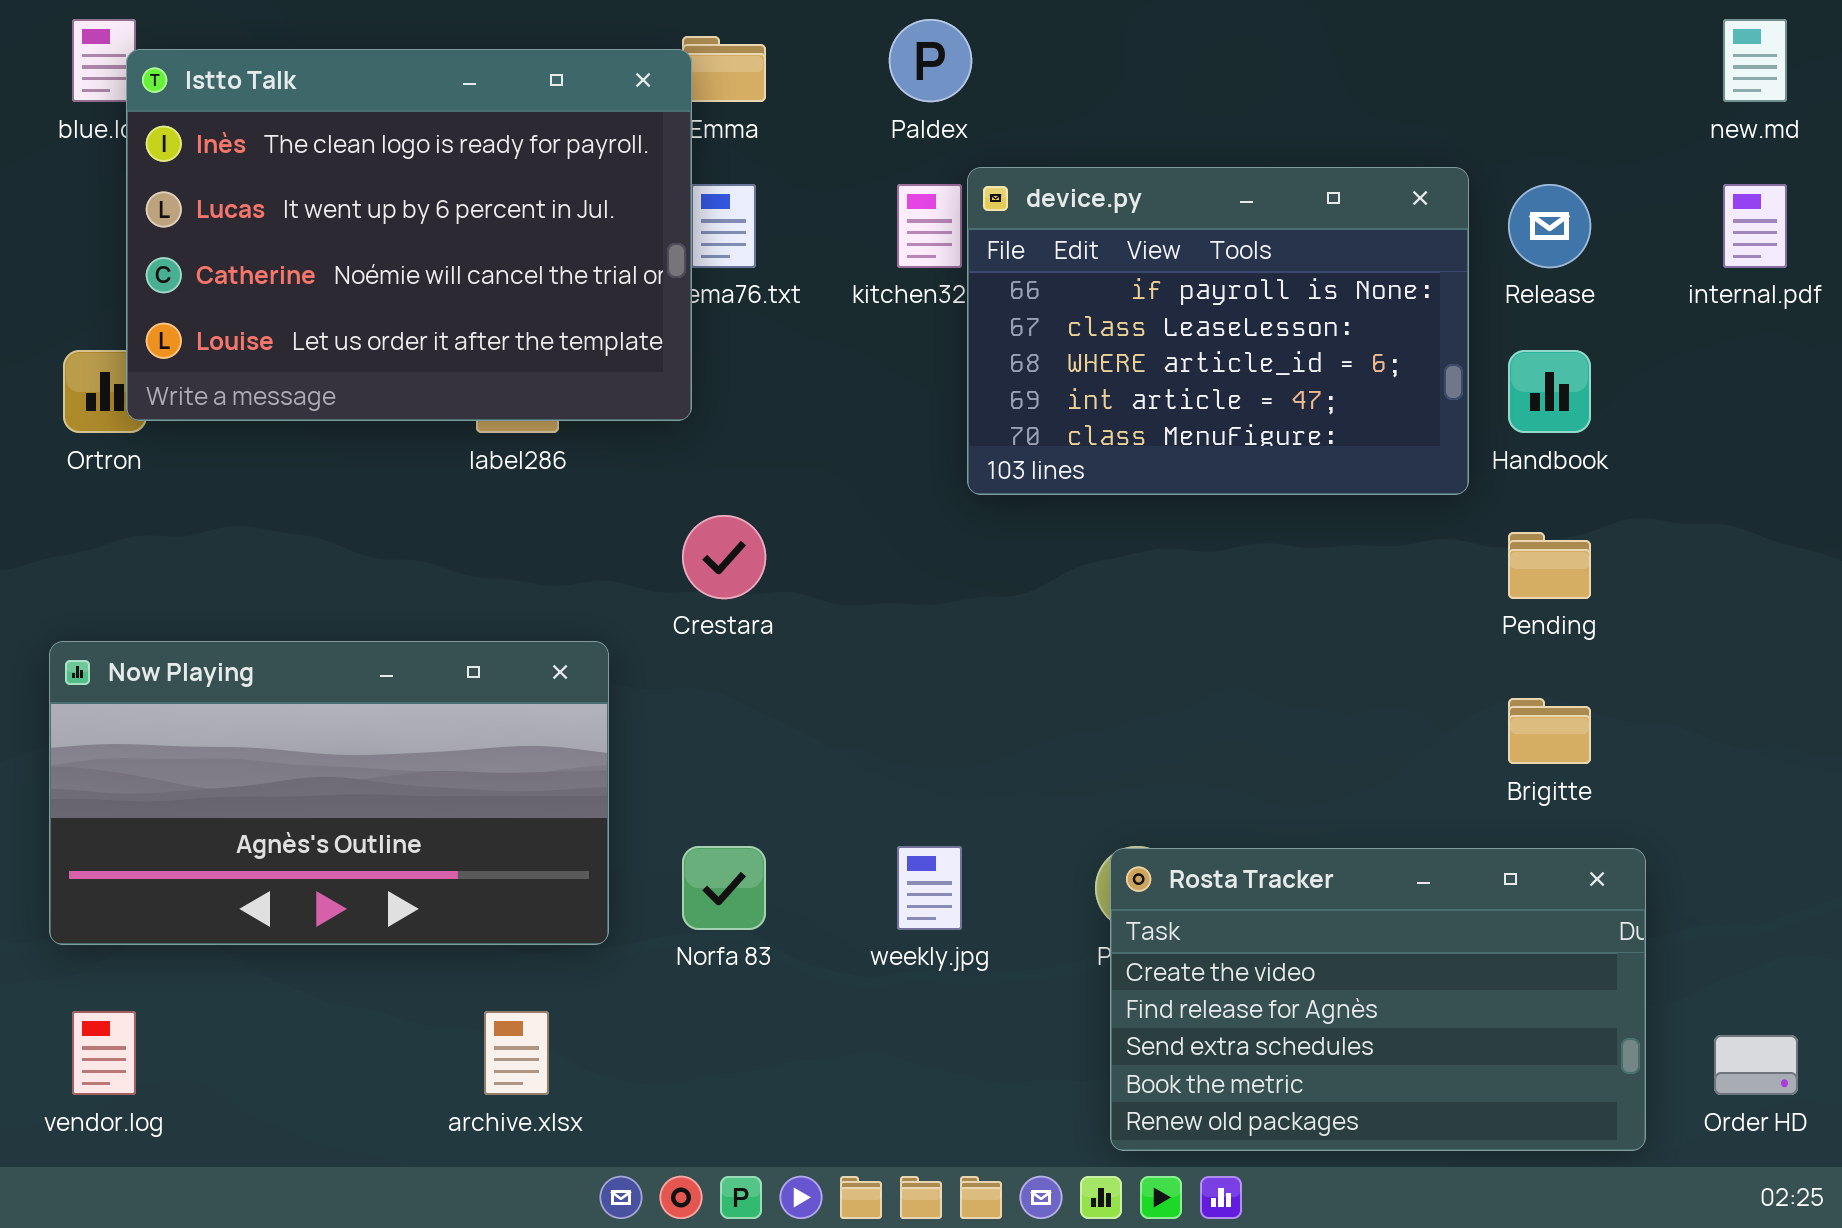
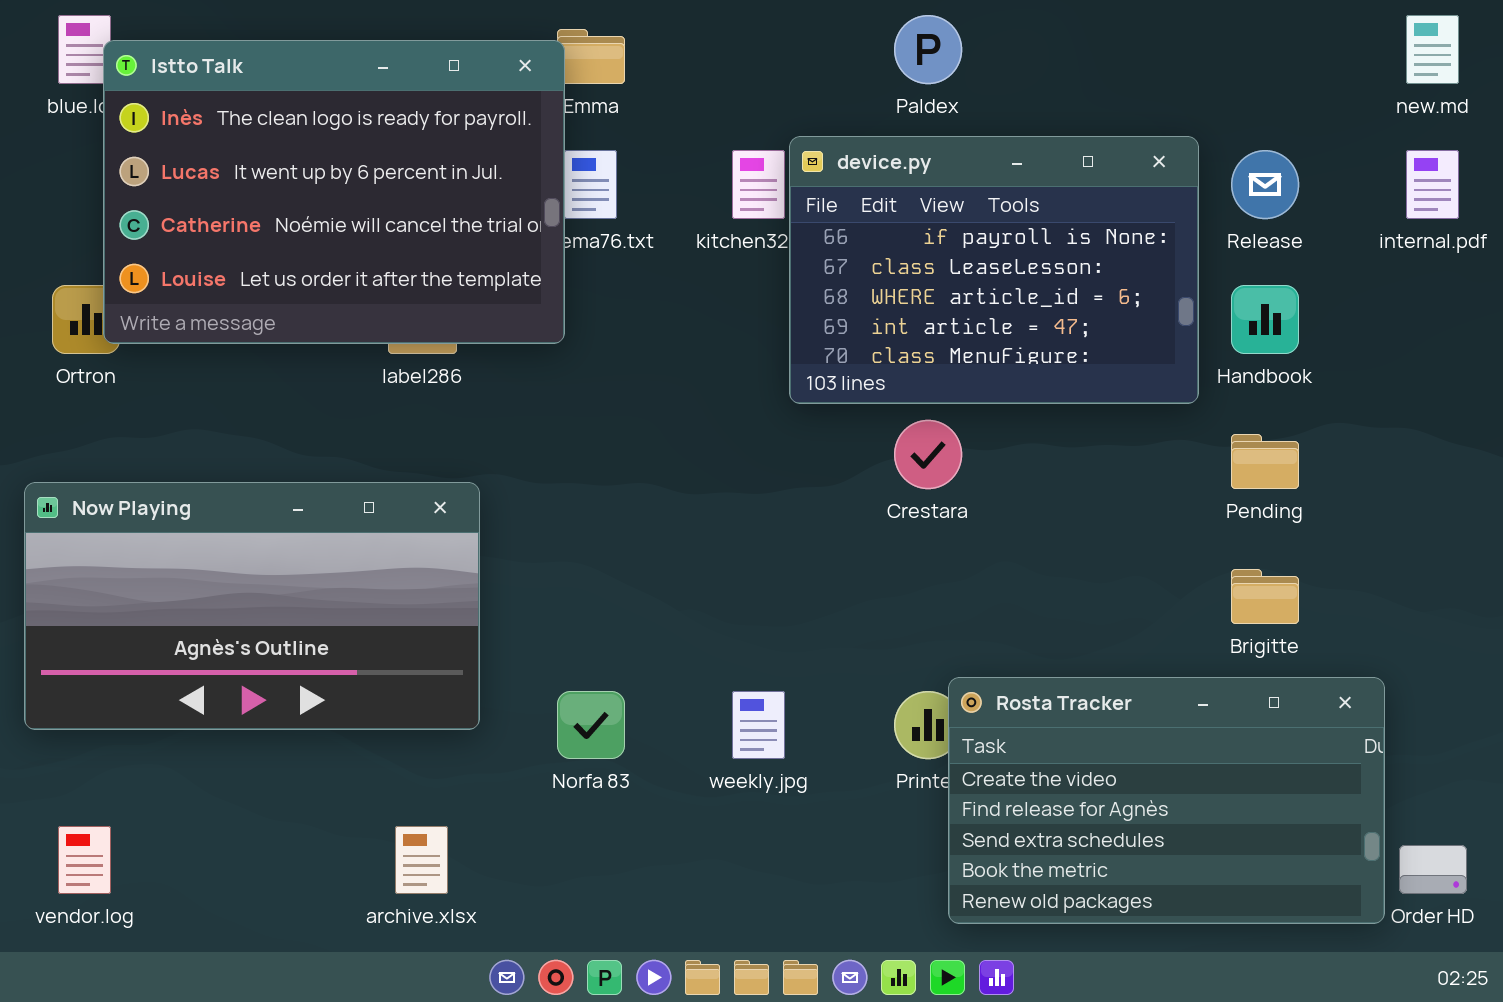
Paldex: [889,19,972,102] -> [894,15,962,84], moved
Crestara: [682,515,766,599] -> [894,420,962,489], moved
Now Playing: [49,641,609,945] -> [24,482,480,730], moved
Rosta Tracker: [1110,848,1646,1151] -> [948,677,1385,924], moved

